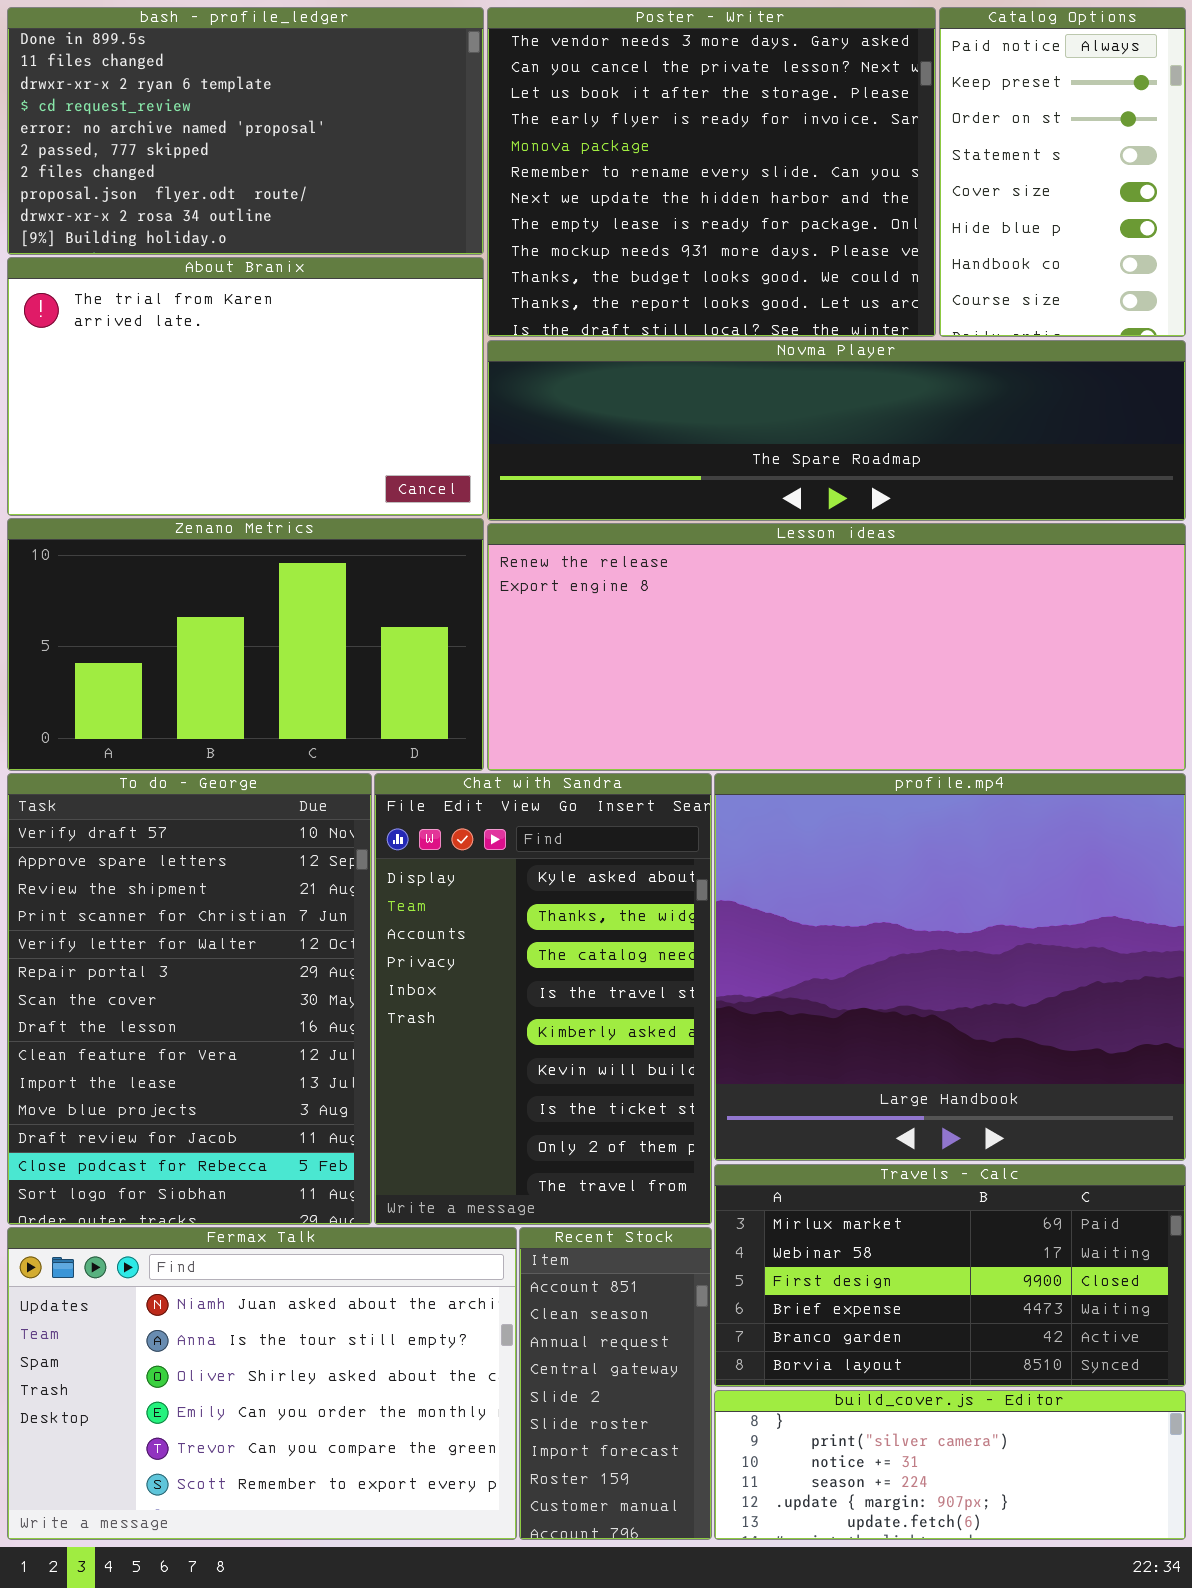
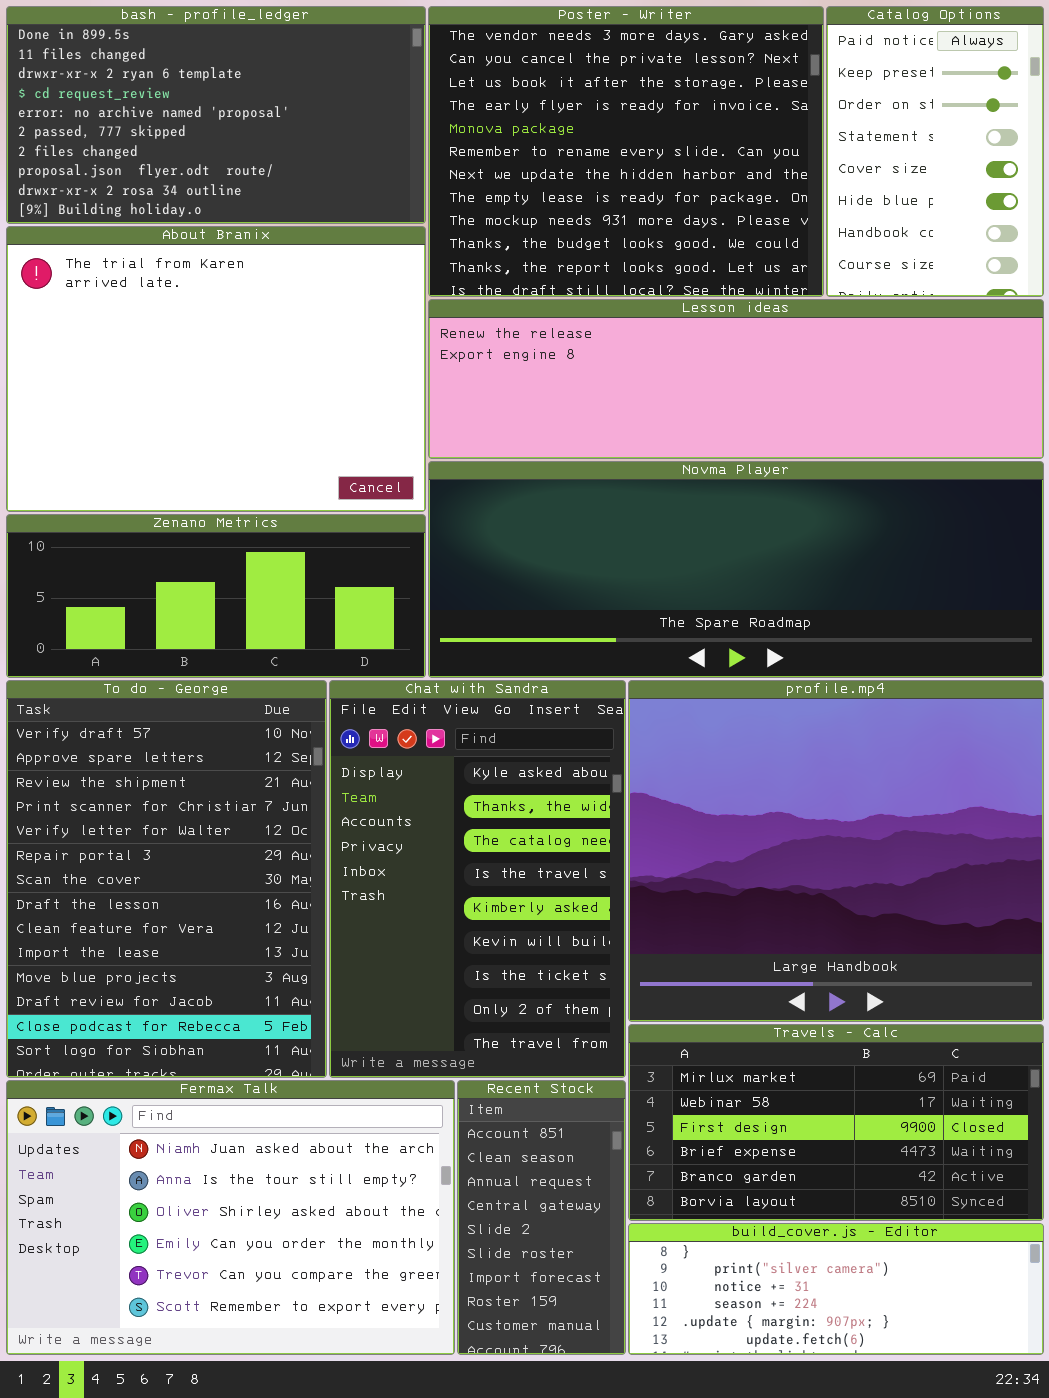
About Branix: [7,257,484,516] -> [6,226,426,512], resized
Novma Player: [487,340,1186,521] -> [428,461,1044,678], moved, resized
Zenano Metrics: [7,518,484,771] -> [6,514,426,678], resized
Lesson ideas: [487,523,1186,771] -> [428,299,1044,459], moved, resized

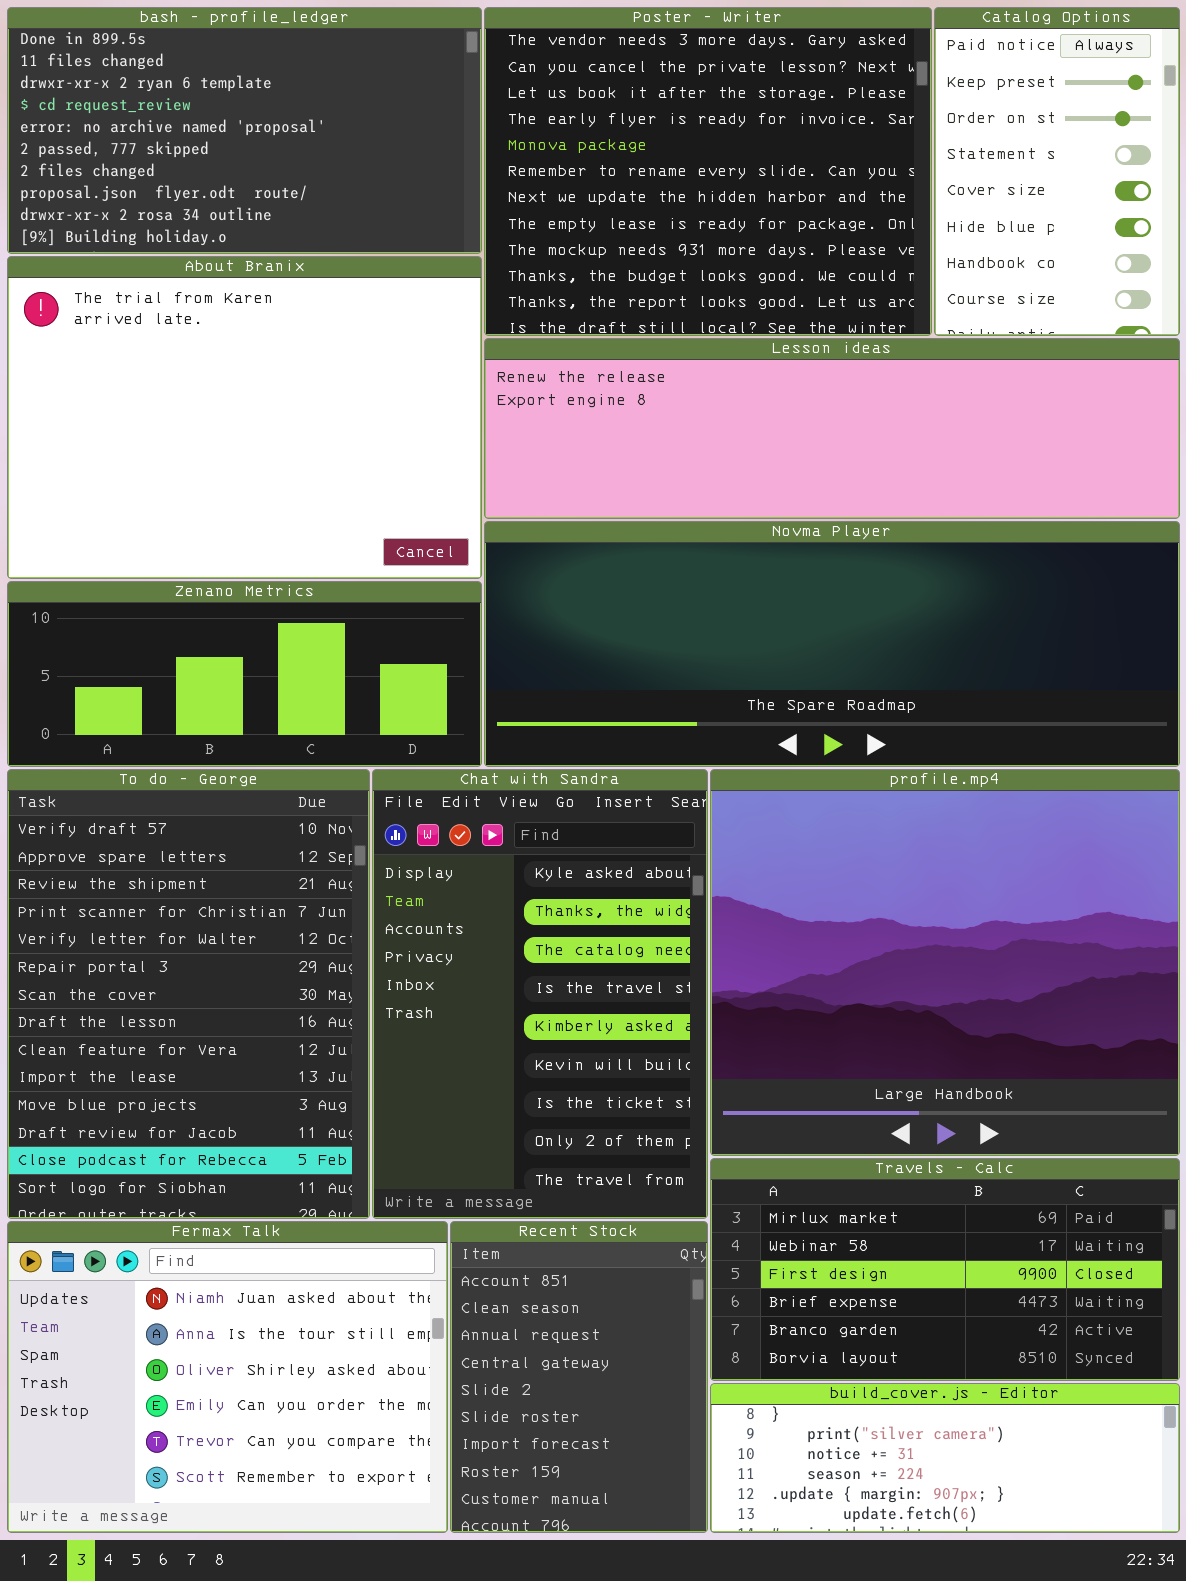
Fermax Talk: [6,1080,455,1355] -> [7,1221,448,1533], resized
Recent Stock: [457,1080,626,1355] -> [450,1221,708,1533], resized

